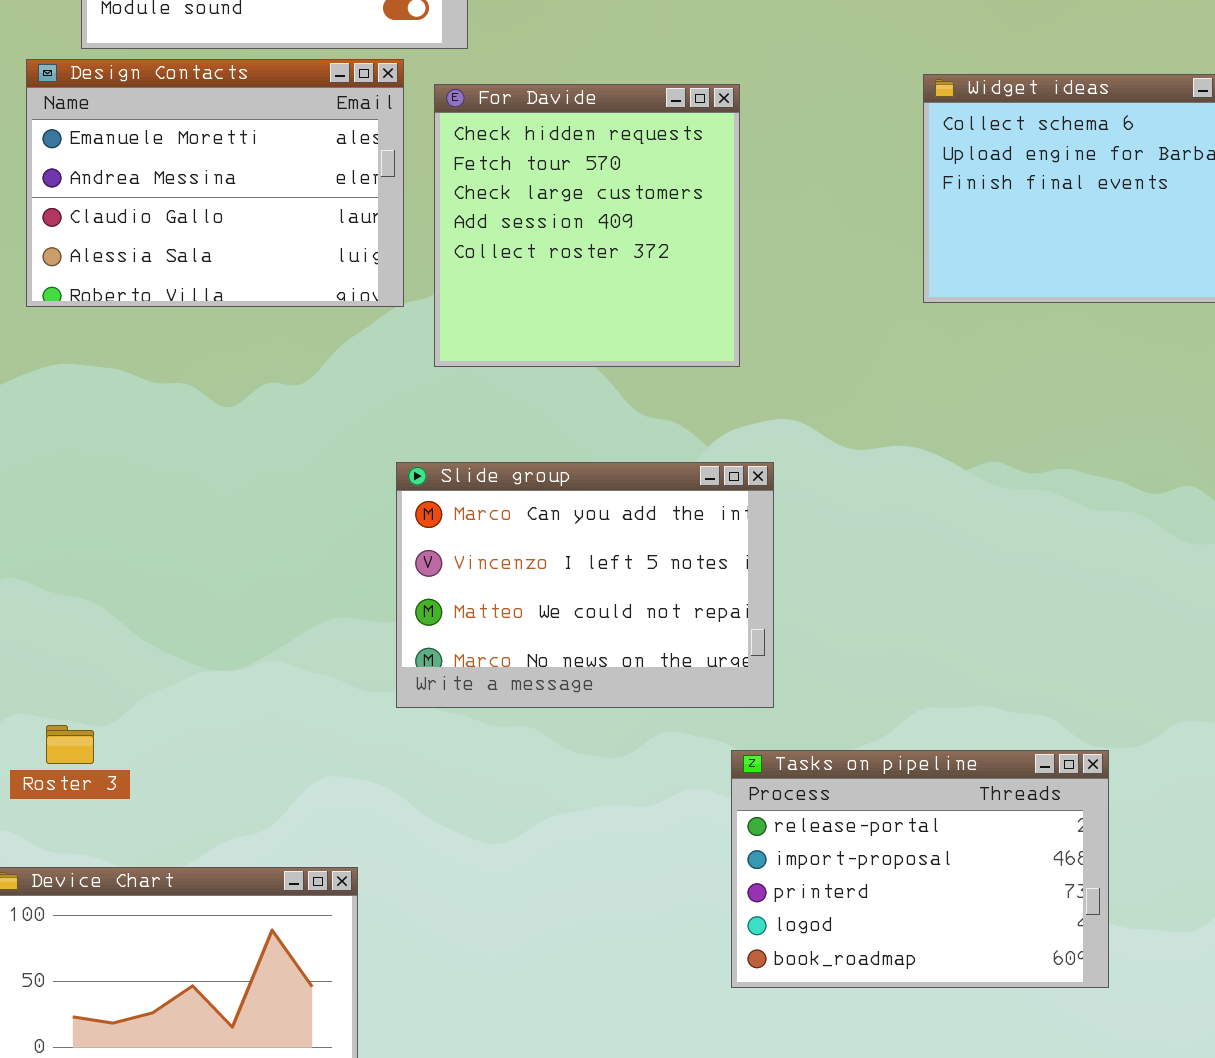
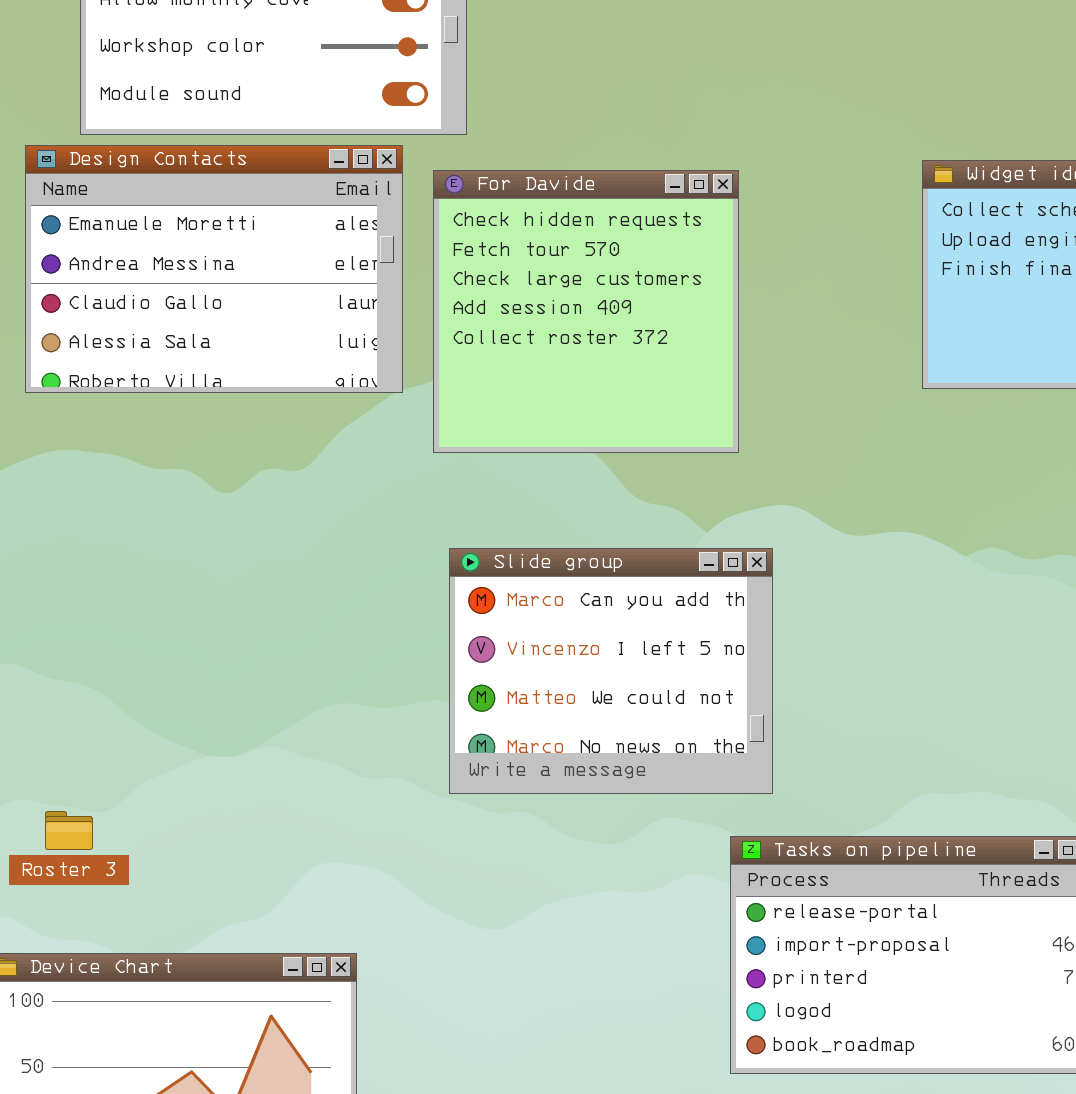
Slide group: [396,462,774,708] -> [449,548,773,794], resized

